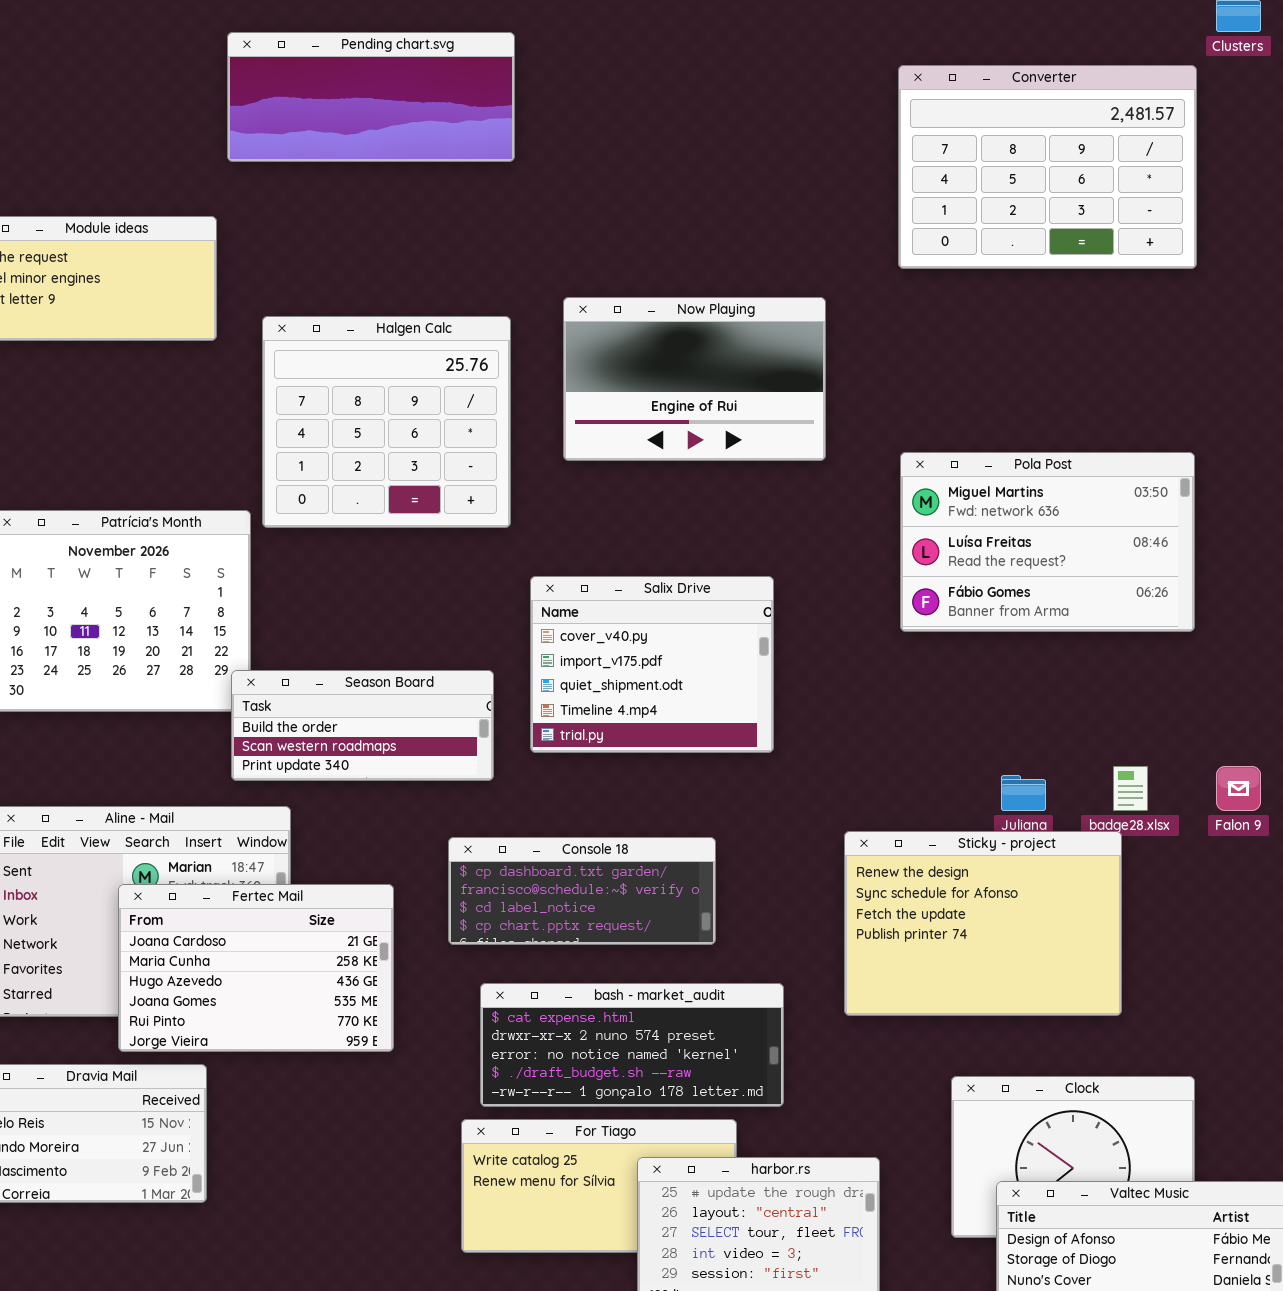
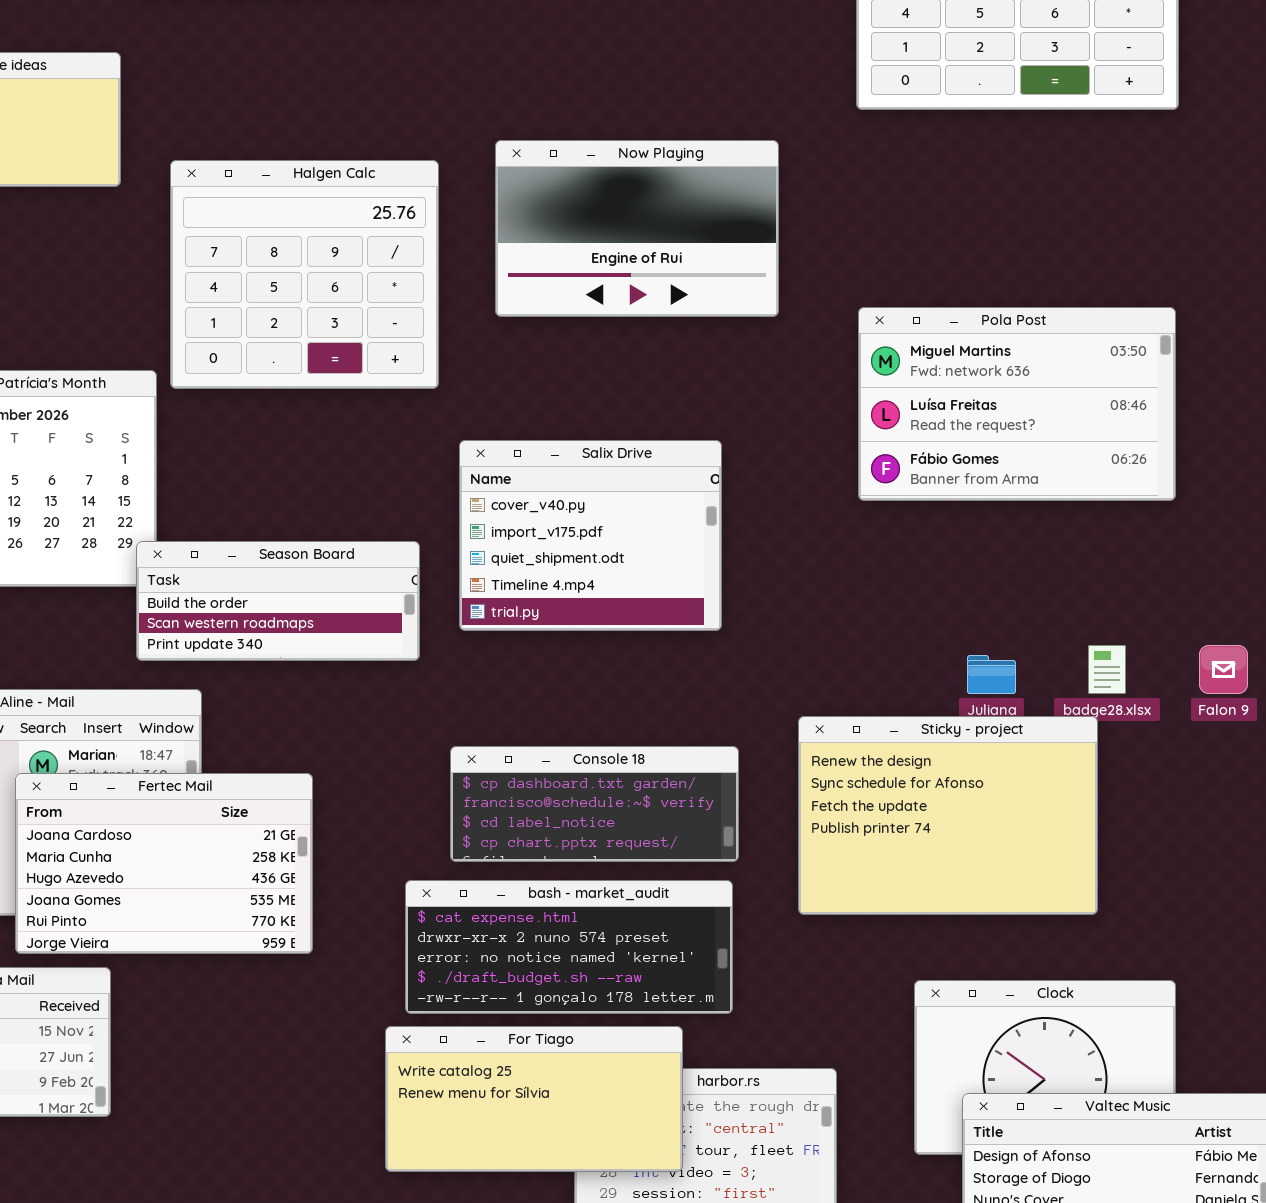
Console 18: [448,837,716,945] -> [450,746,739,862], moved
For Tiago: [461,1119,737,1253] -> [385,1026,683,1172], raised

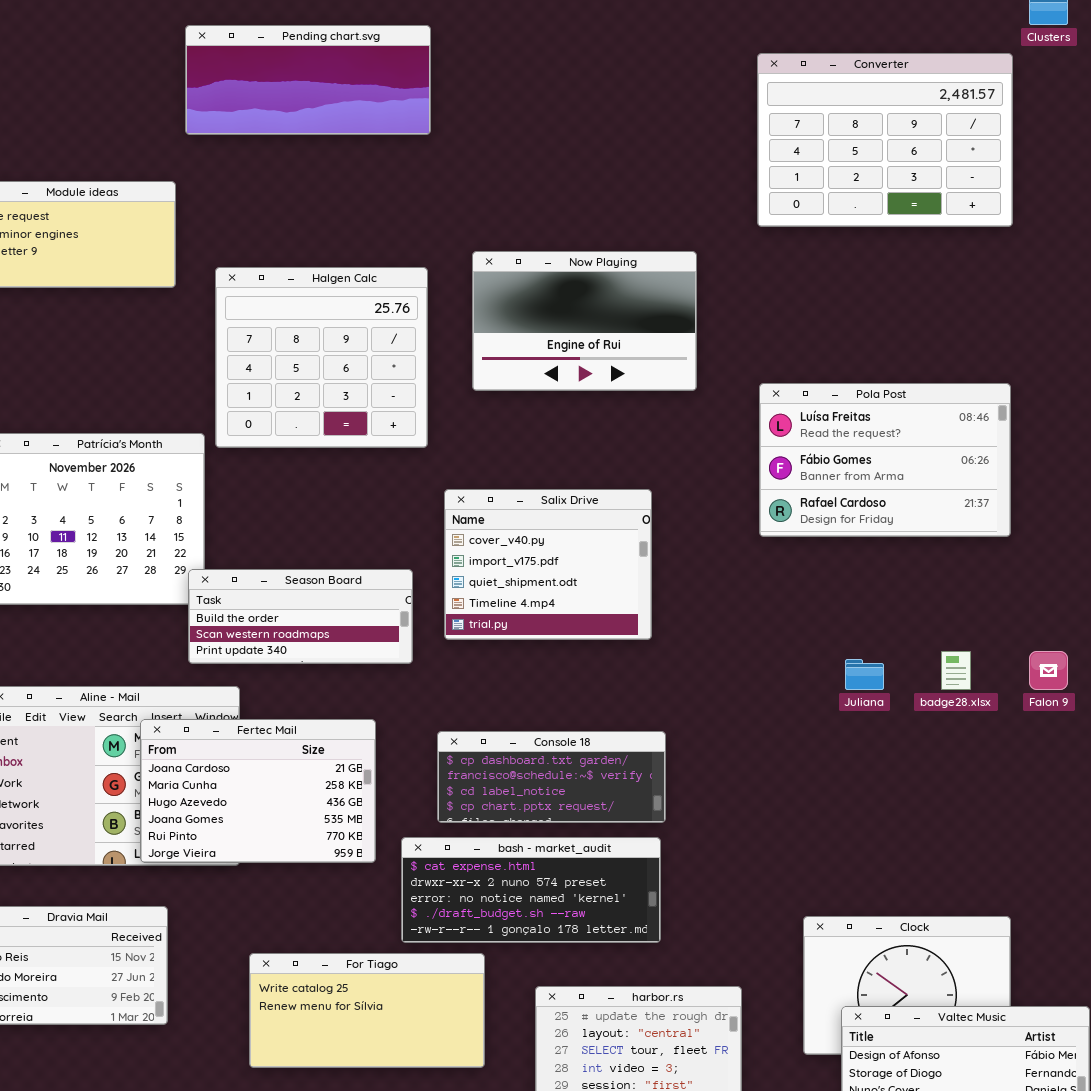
Pola Post: [858,307,1176,501] -> [759,383,1011,537], scrolled down 1 row
Sticky - project: [798,716,1098,915] -> none, closed
Fertec Mail: [15,773,313,954] -> [140,719,376,863], moved
For Tiago: [385,1026,683,1172] -> [249,953,485,1068], moved

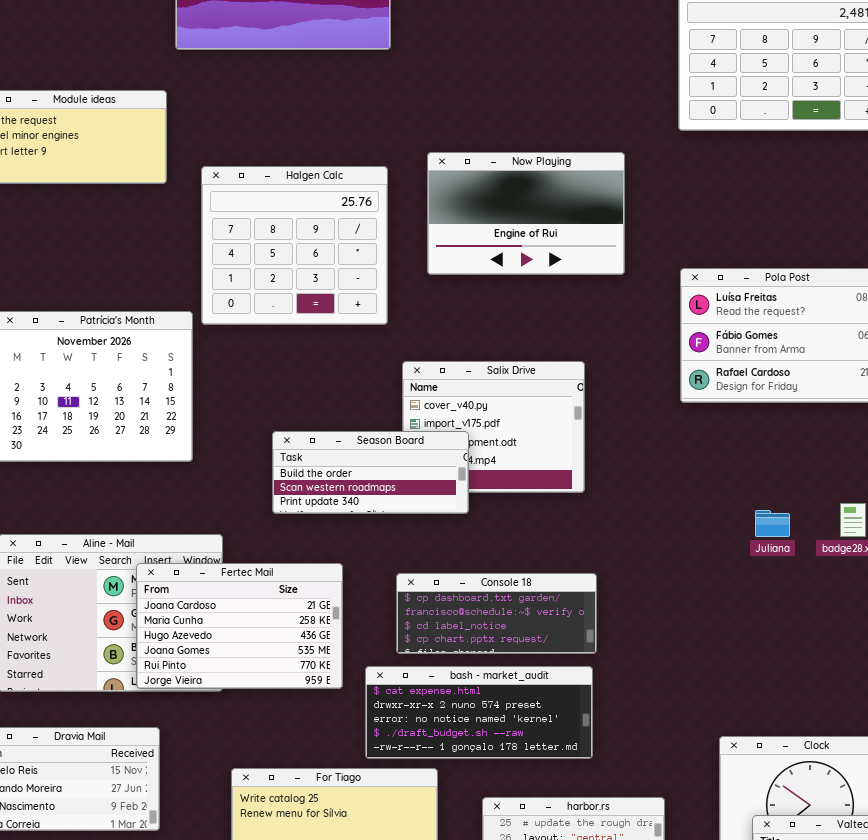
Season Board: [188,569,413,664] -> [272,431,469,514], moved

